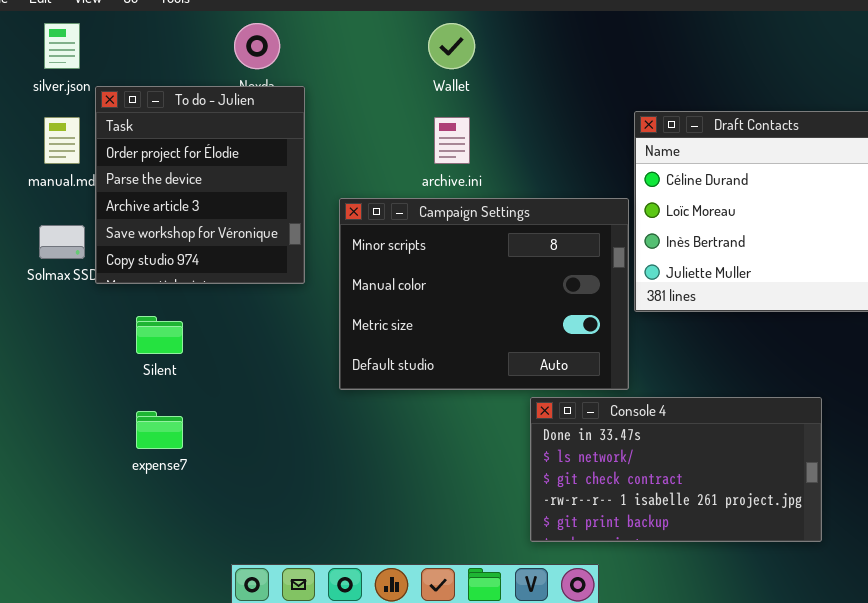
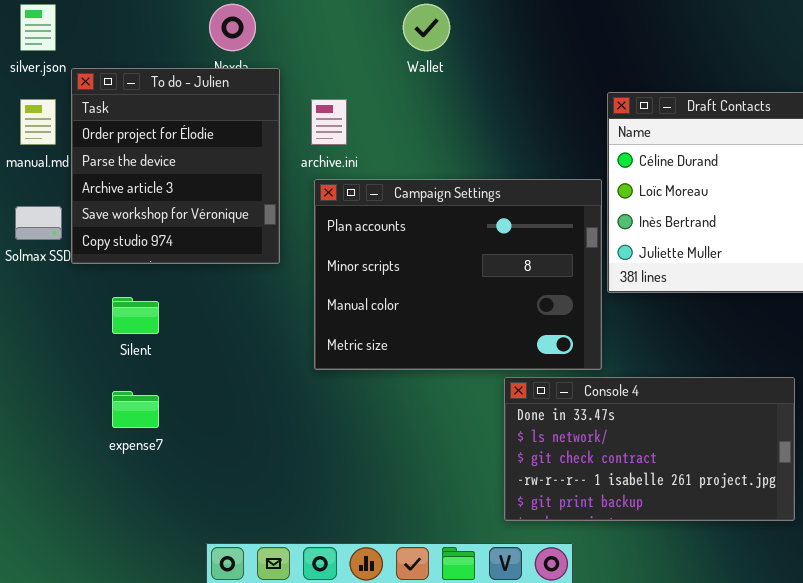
archive.ini: [434,117,470,164] -> [311,99,347,145], moved
Campaign Settings: [339,198,629,390] -> [314,179,602,370], scrolled up 1 row

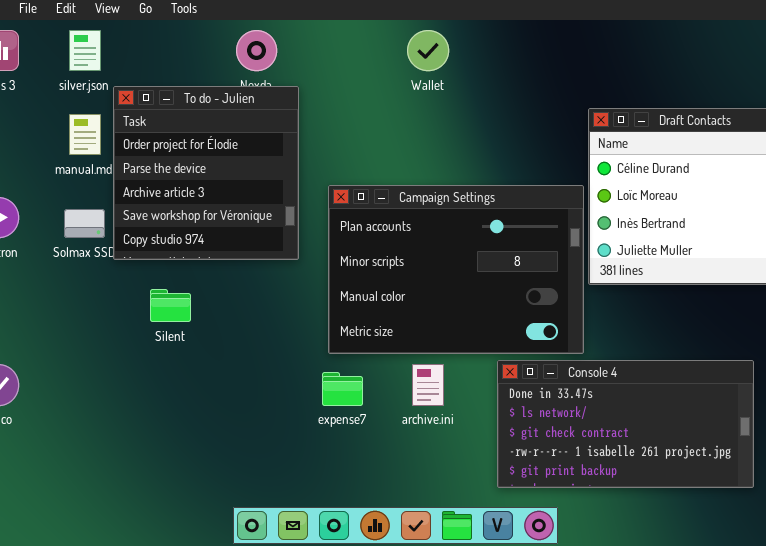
archive.ini: [311,99,347,145] -> [412,364,444,406], moved
expense7: [112,391,159,428] -> [322,372,363,406], moved

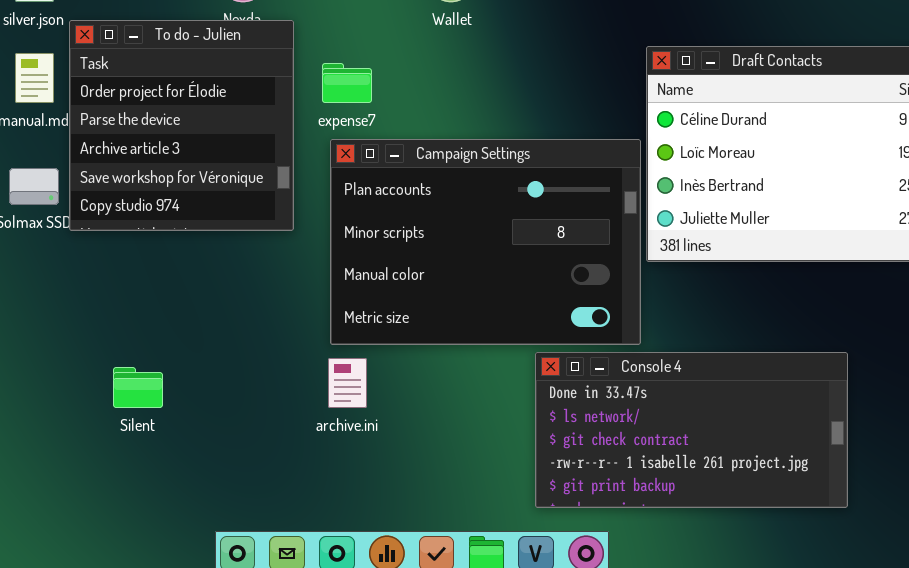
Silent: [150,289,191,322] -> [113,367,163,408], moved
archive.ini: [412,364,444,406] -> [328,358,367,408], moved
expense7: [322,372,363,406] -> [322,63,372,103], moved

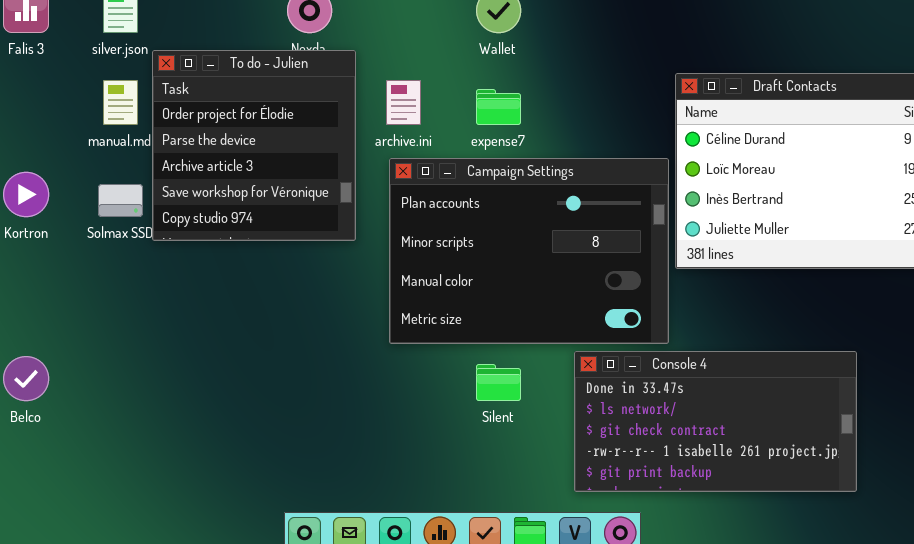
expense7: [322,63,372,103] -> [476,89,521,125], moved
archive.ini: [328,358,367,408] -> [386,80,421,125], moved
Silent: [113,367,163,408] -> [476,364,521,401], moved

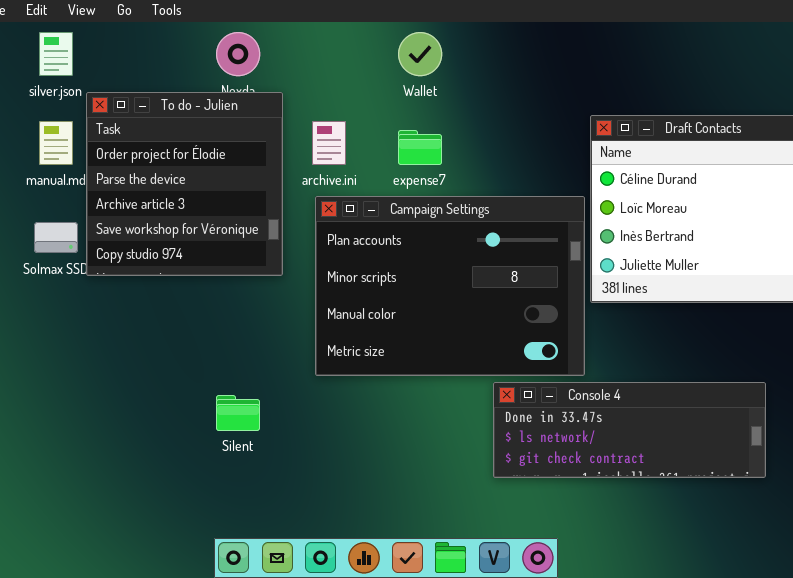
Console 4: [574,351,857,492] -> [493,382,766,478], resized
Silent: [476,364,521,401] -> [216,395,260,431], moved

